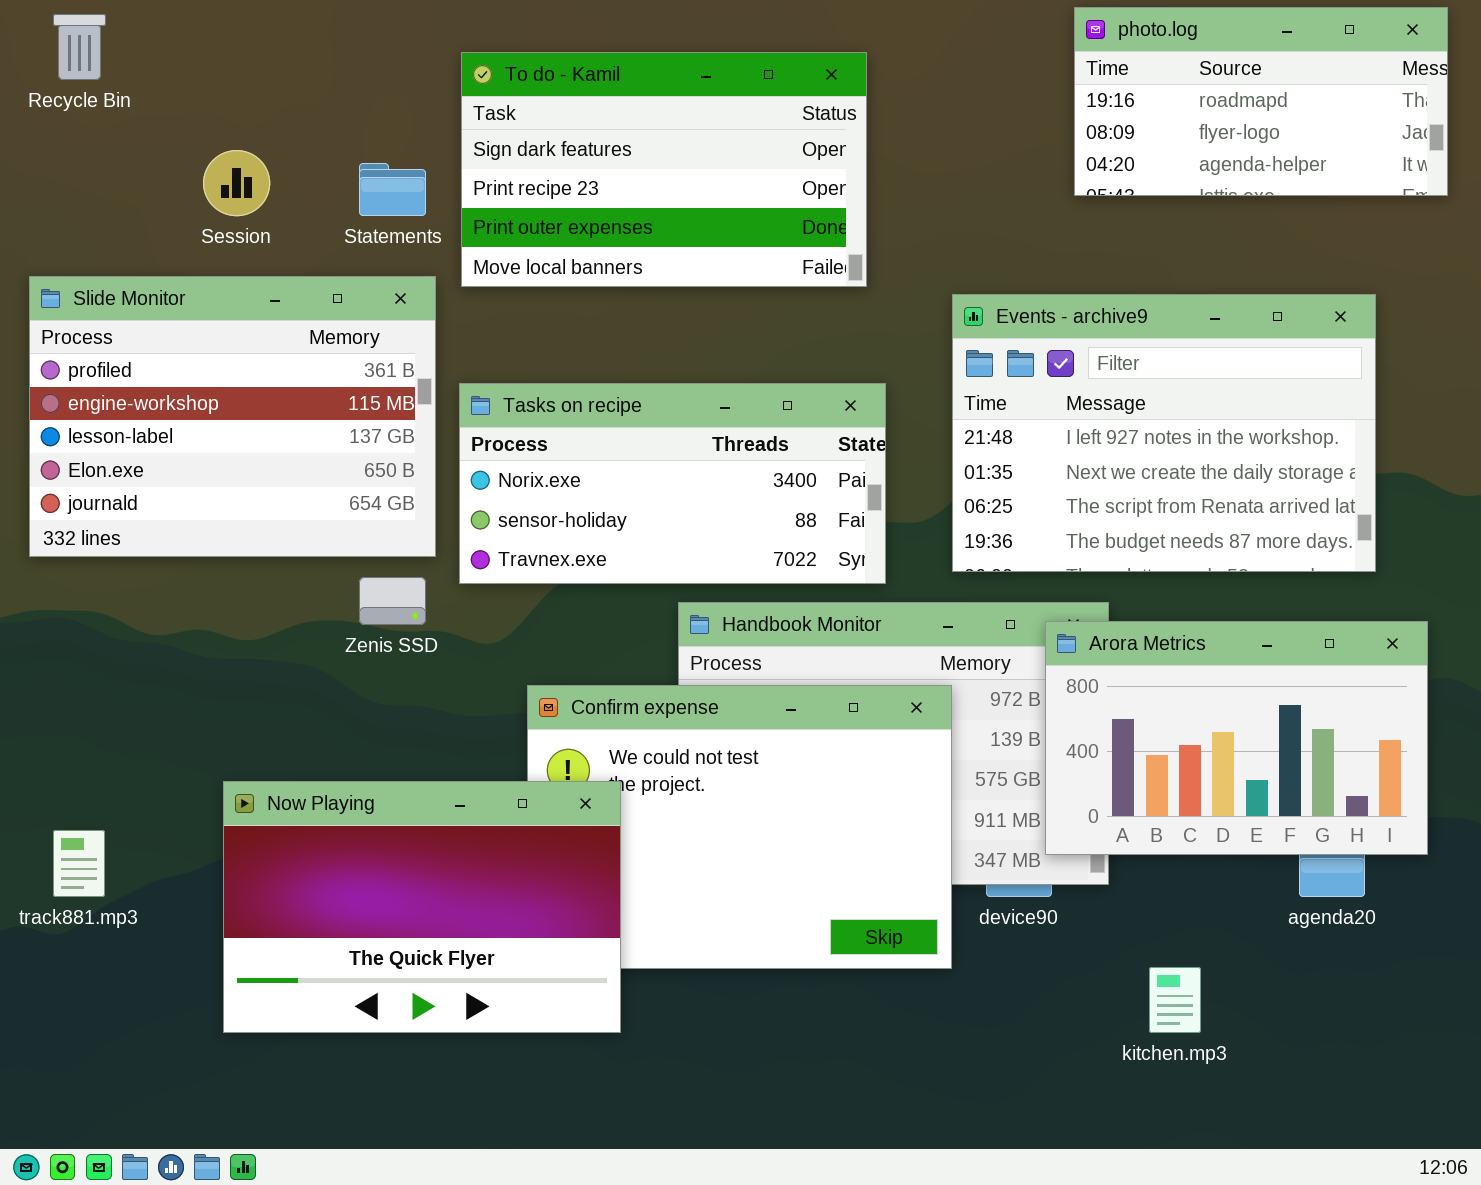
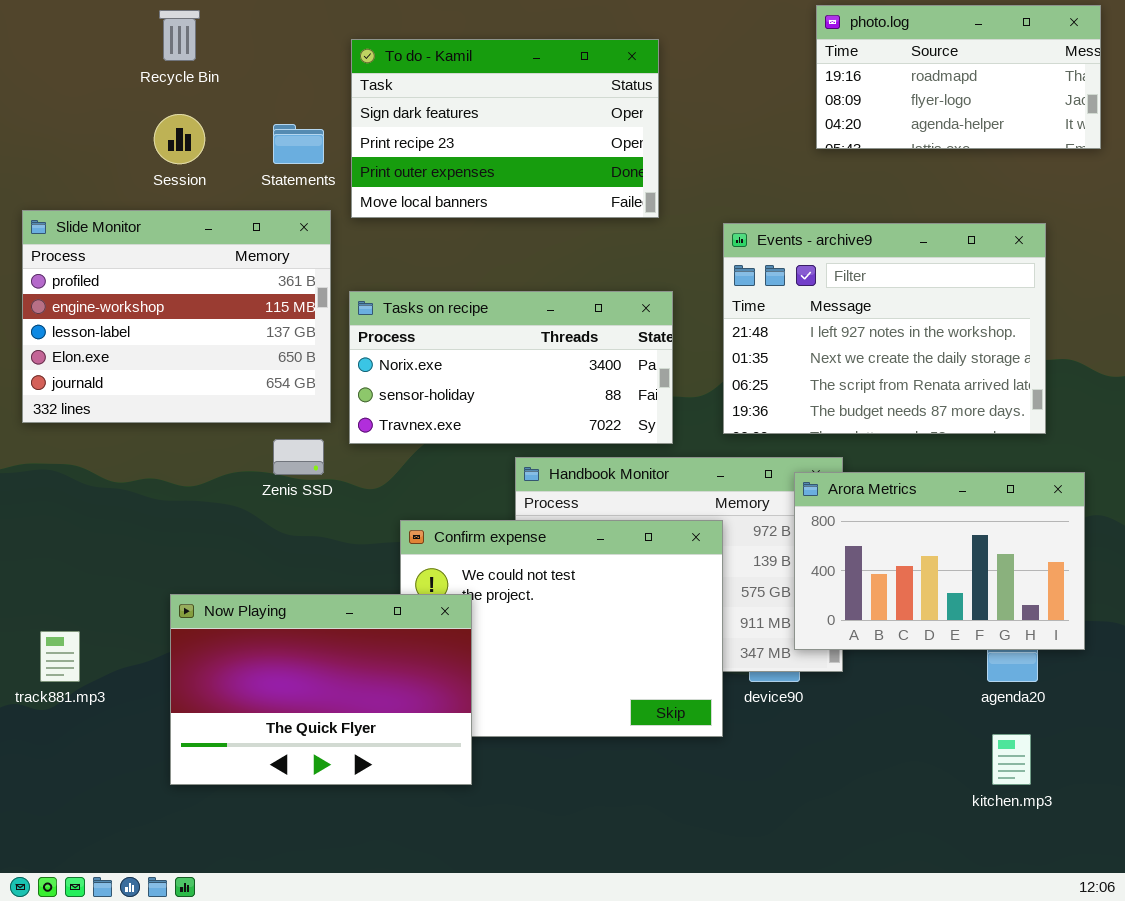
Recycle Bin: [53,14,106,80] -> [159,10,200,61], moved
kitchen.mp3: [1149,967,1201,1033] -> [992,734,1031,785], moved

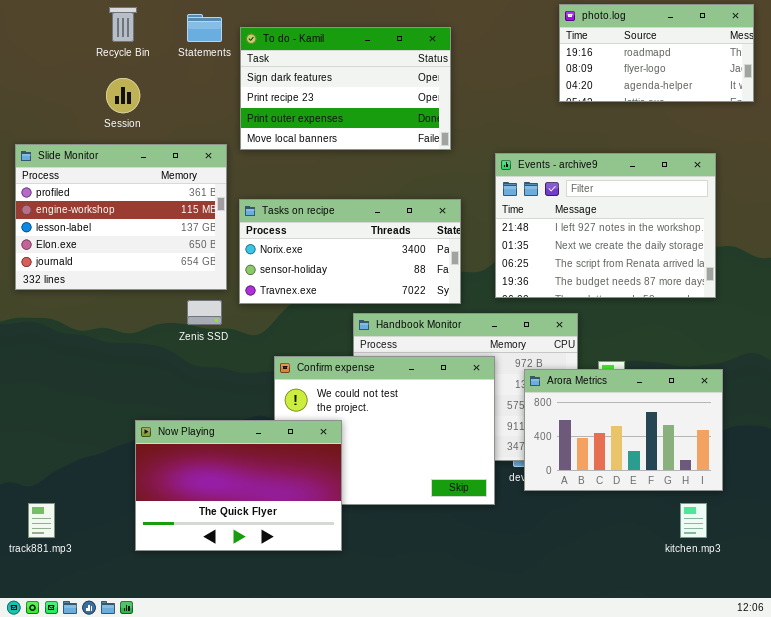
Statements: [273,124,324,164] -> [187,14,222,42], moved
Arora Metrics: [794,472,1085,650] -> [524,369,723,491], moved
Now Playing: [170,594,472,785] -> [135,420,342,551], moved
track881.mp3: [40,631,80,682] -> [28,503,55,538], moved

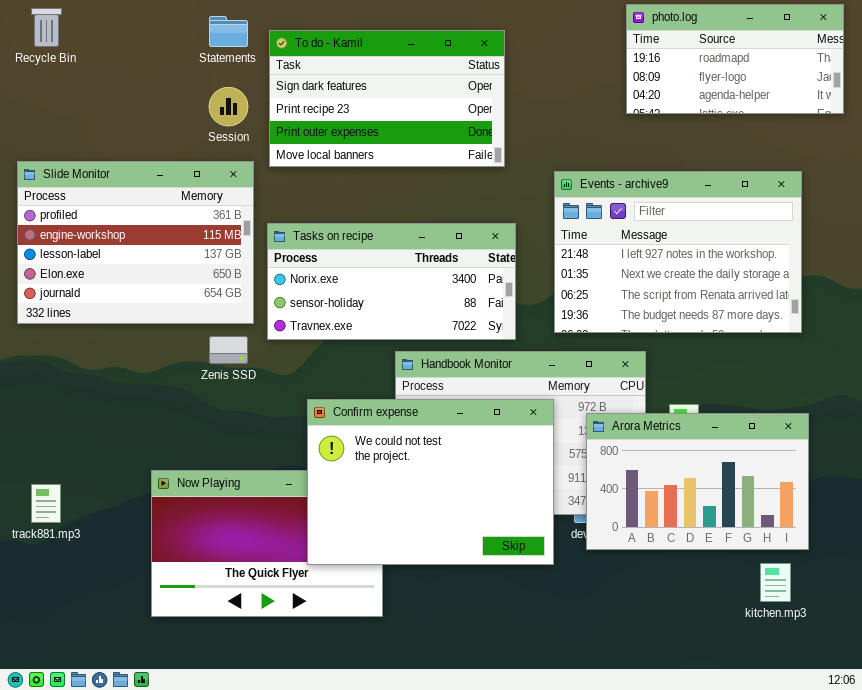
Recycle Bin: [109,7,137,42] -> [31,8,62,47], moved
Session: [106,78,140,113] -> [209,87,248,126], moved
Confirm expense: [274,356,495,505] -> [307,399,554,565], raised
track881.mp3: [28,503,55,538] -> [31,484,61,523], moved

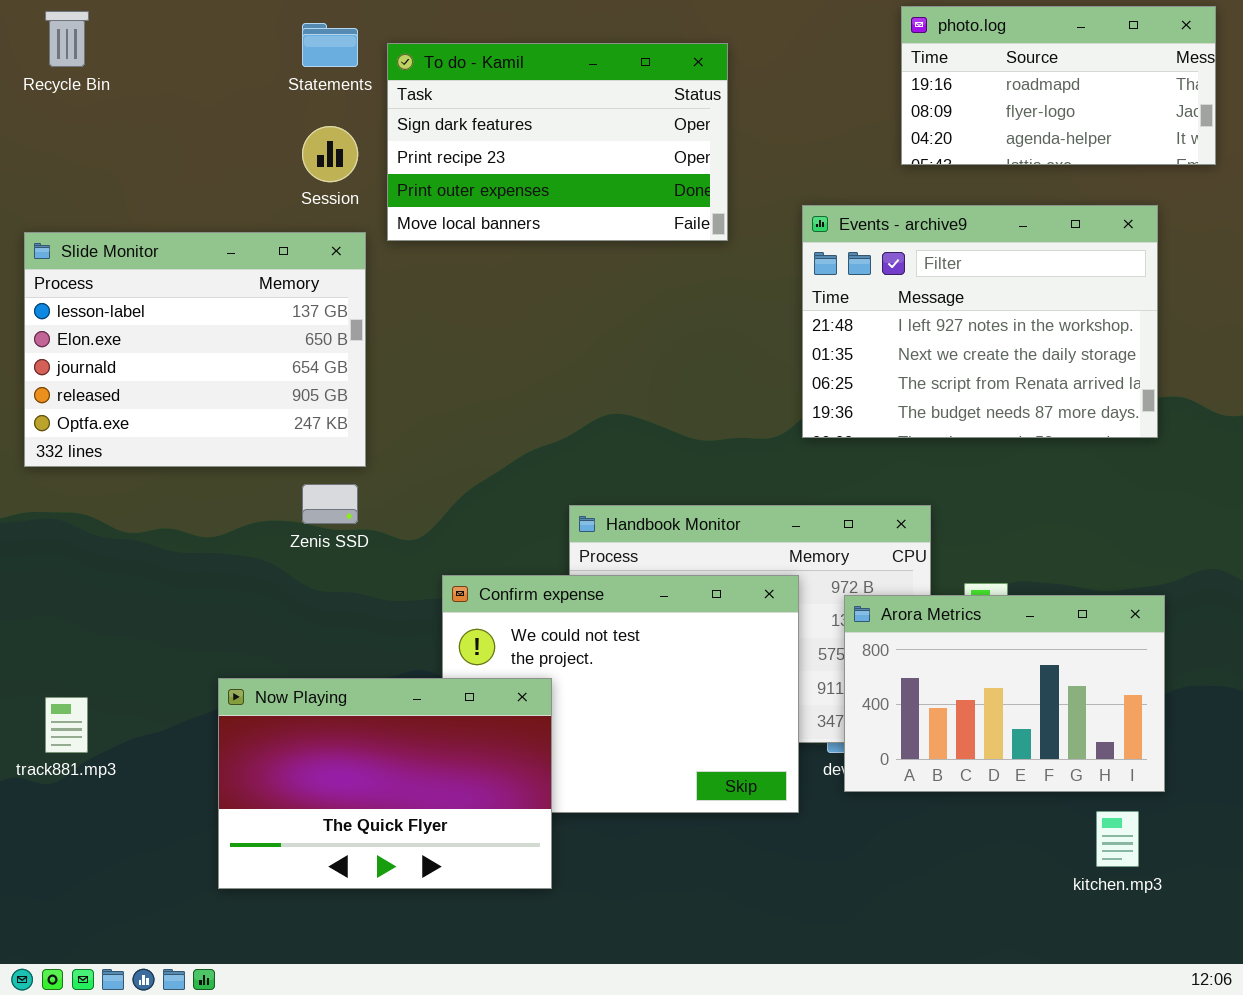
Slide Monitor: [17,161,254,324] -> [24,232,366,467], scrolled down 2 rows
Events - archive9: [554,171,802,333] -> [802,205,1158,438], moved
Tasks on recipe: [267,223,516,340] -> none, closed
Now Playing: [151,470,383,617] -> [218,678,552,889], raised

